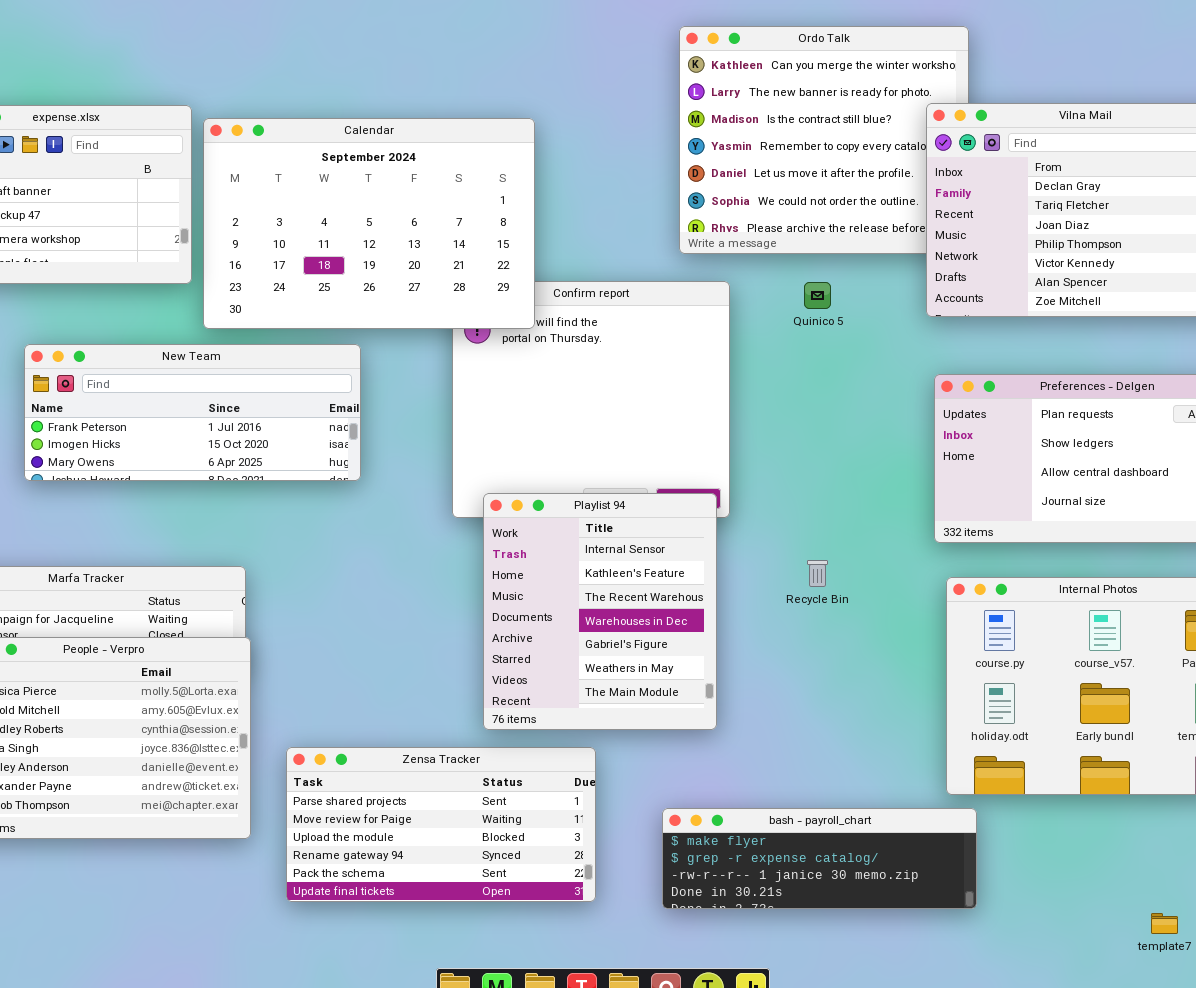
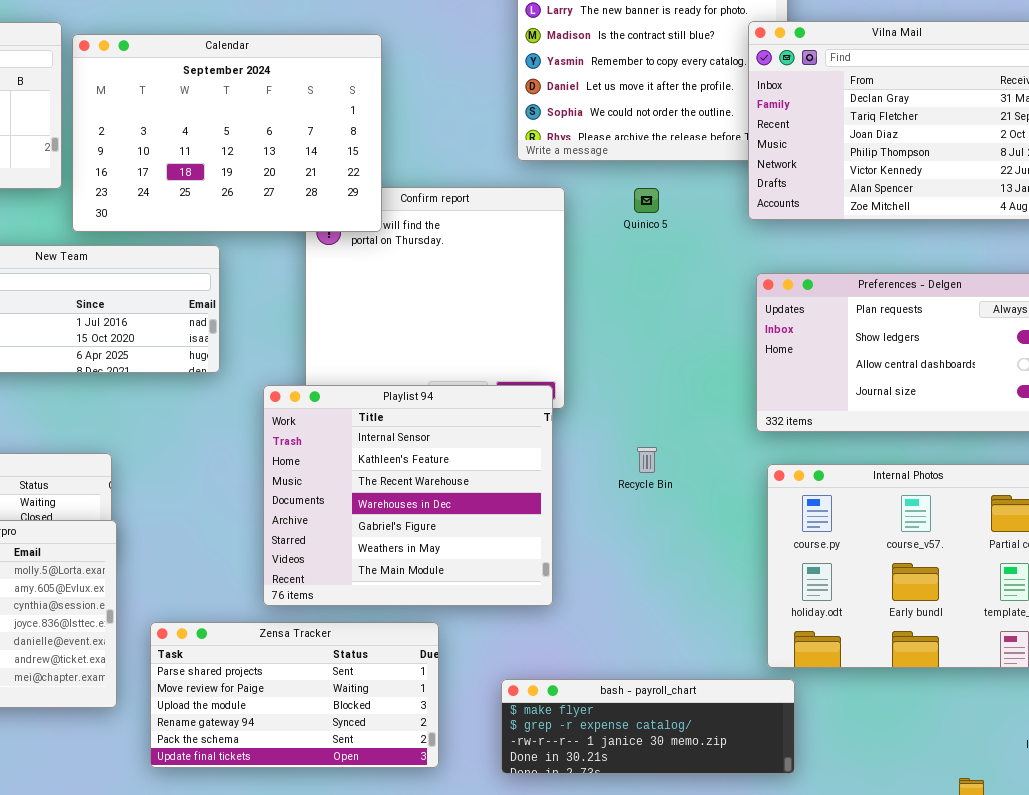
Playlist 94: [483,493,717,730] -> [263,385,553,606], resized

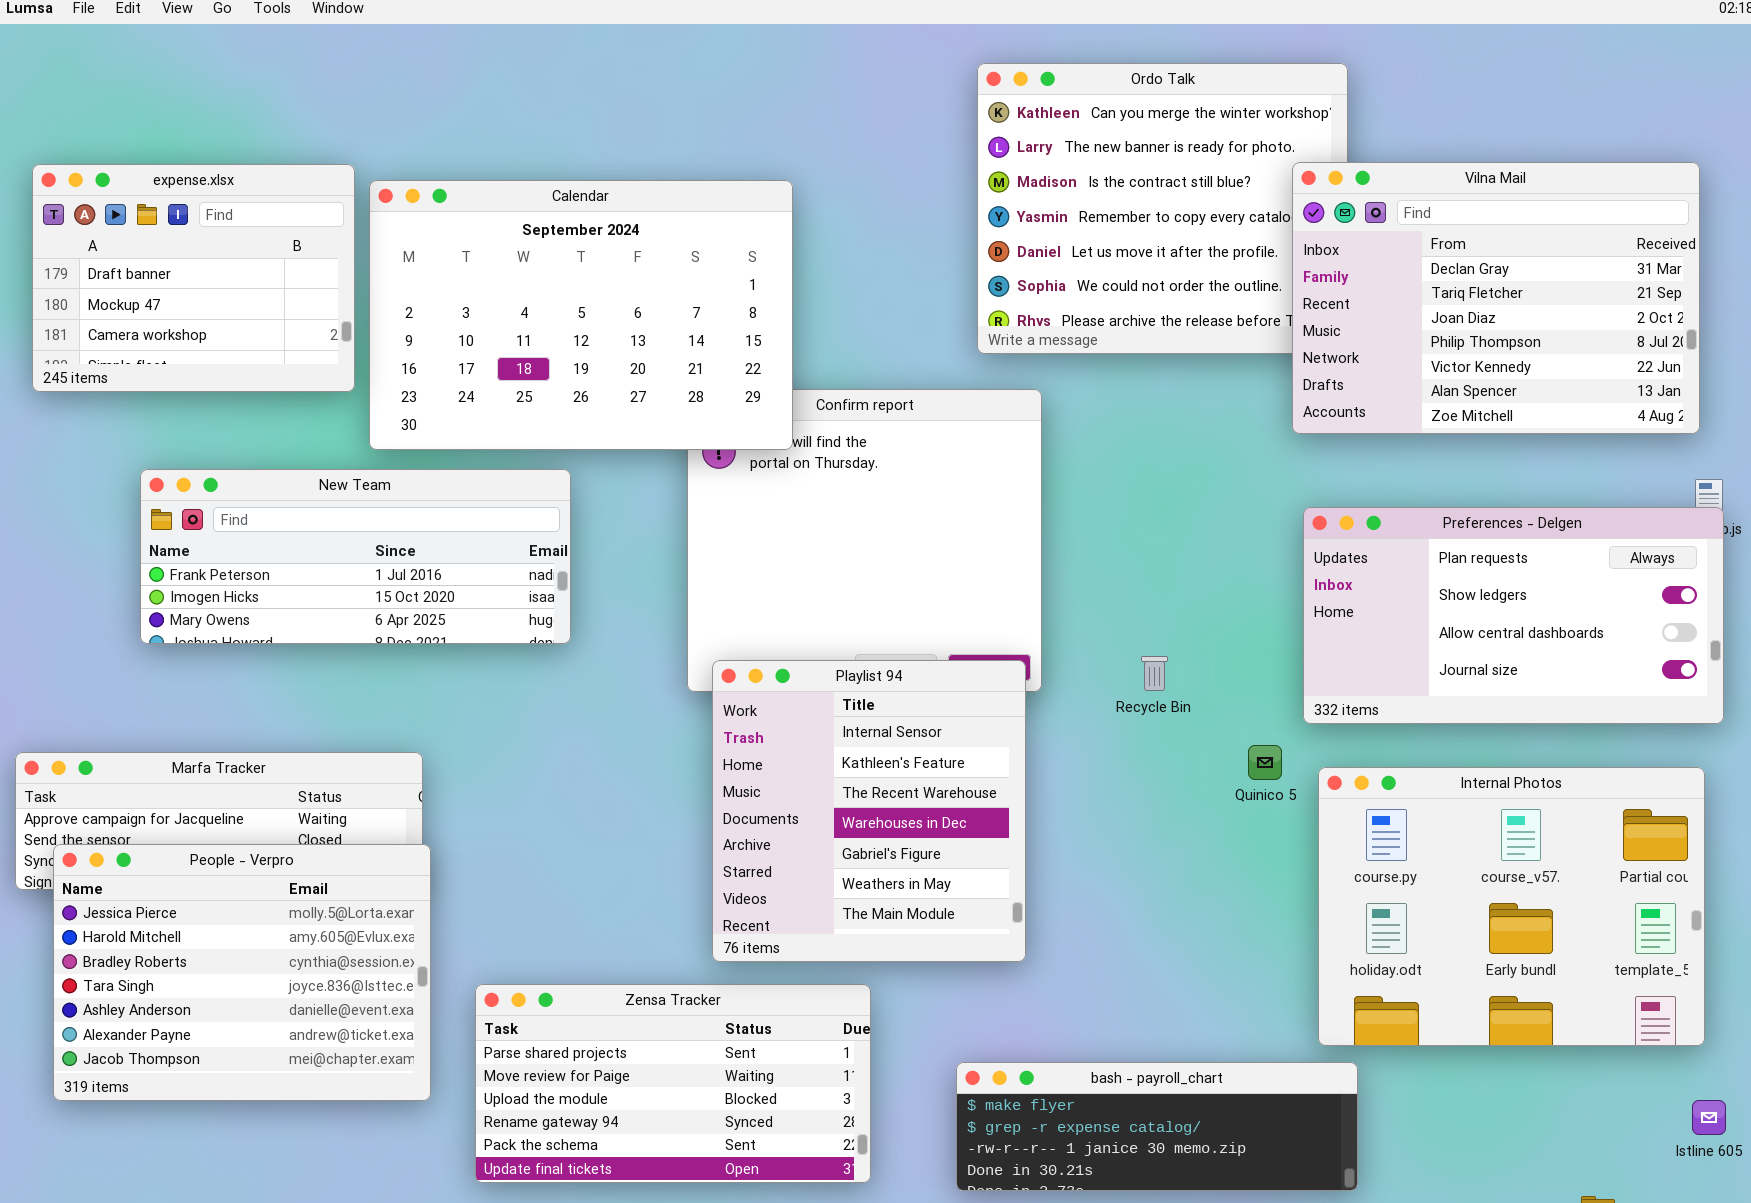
Quinico 5: [634,188,659,213] -> [1248,745,1282,780], moved
Playlist 94: [263,385,553,606] -> [712,660,1026,962], resized
Recycle Bin: [637,447,657,473] -> [1141,656,1168,691], moved

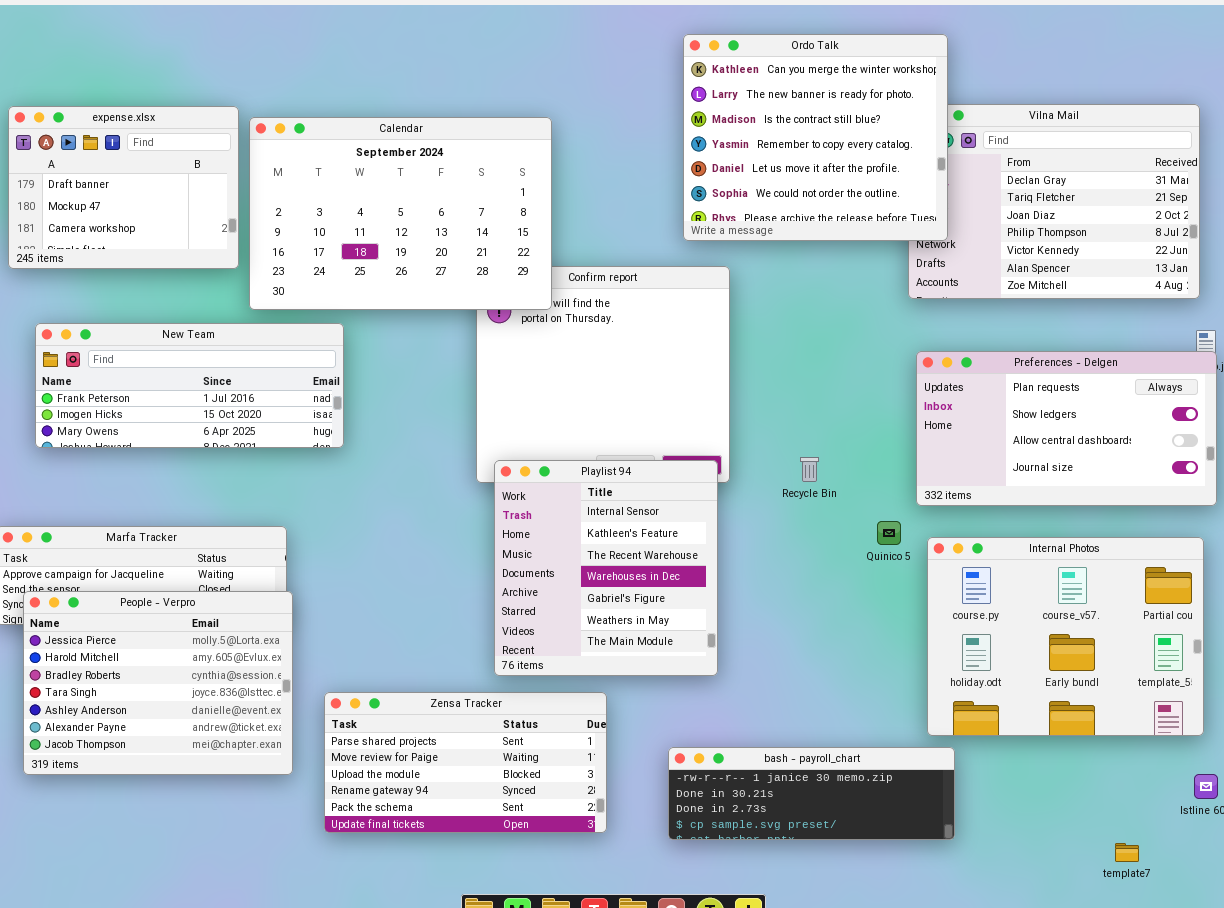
Ordo Talk: [977,63,1348,354] -> [683,34,948,241], raised
New Team: [140,469,571,644] -> [35,323,344,448], moved
bash - payroll_chart: [956,1062,1358,1191] -> [668,747,955,840], scrolled down 2 rows

